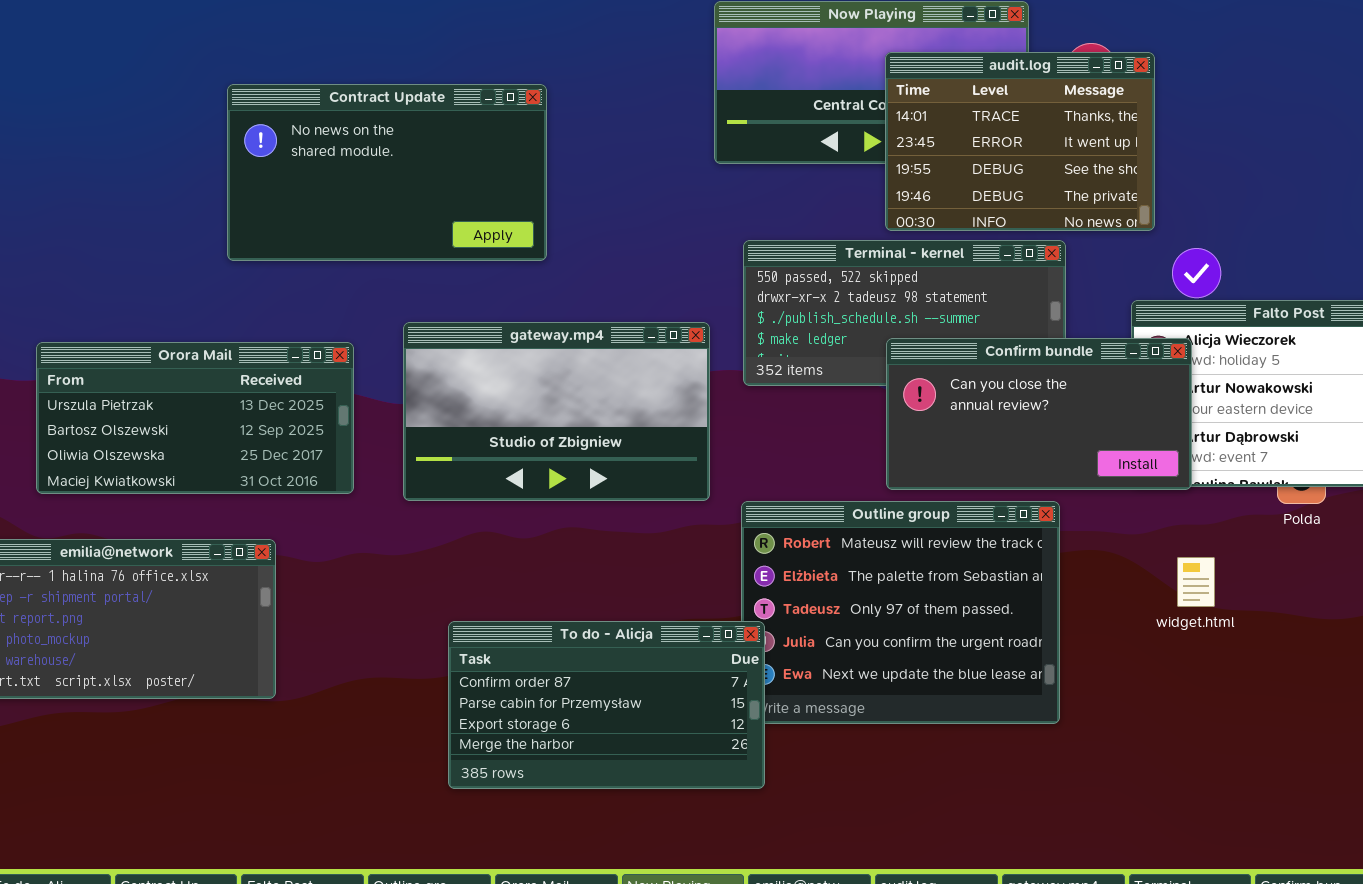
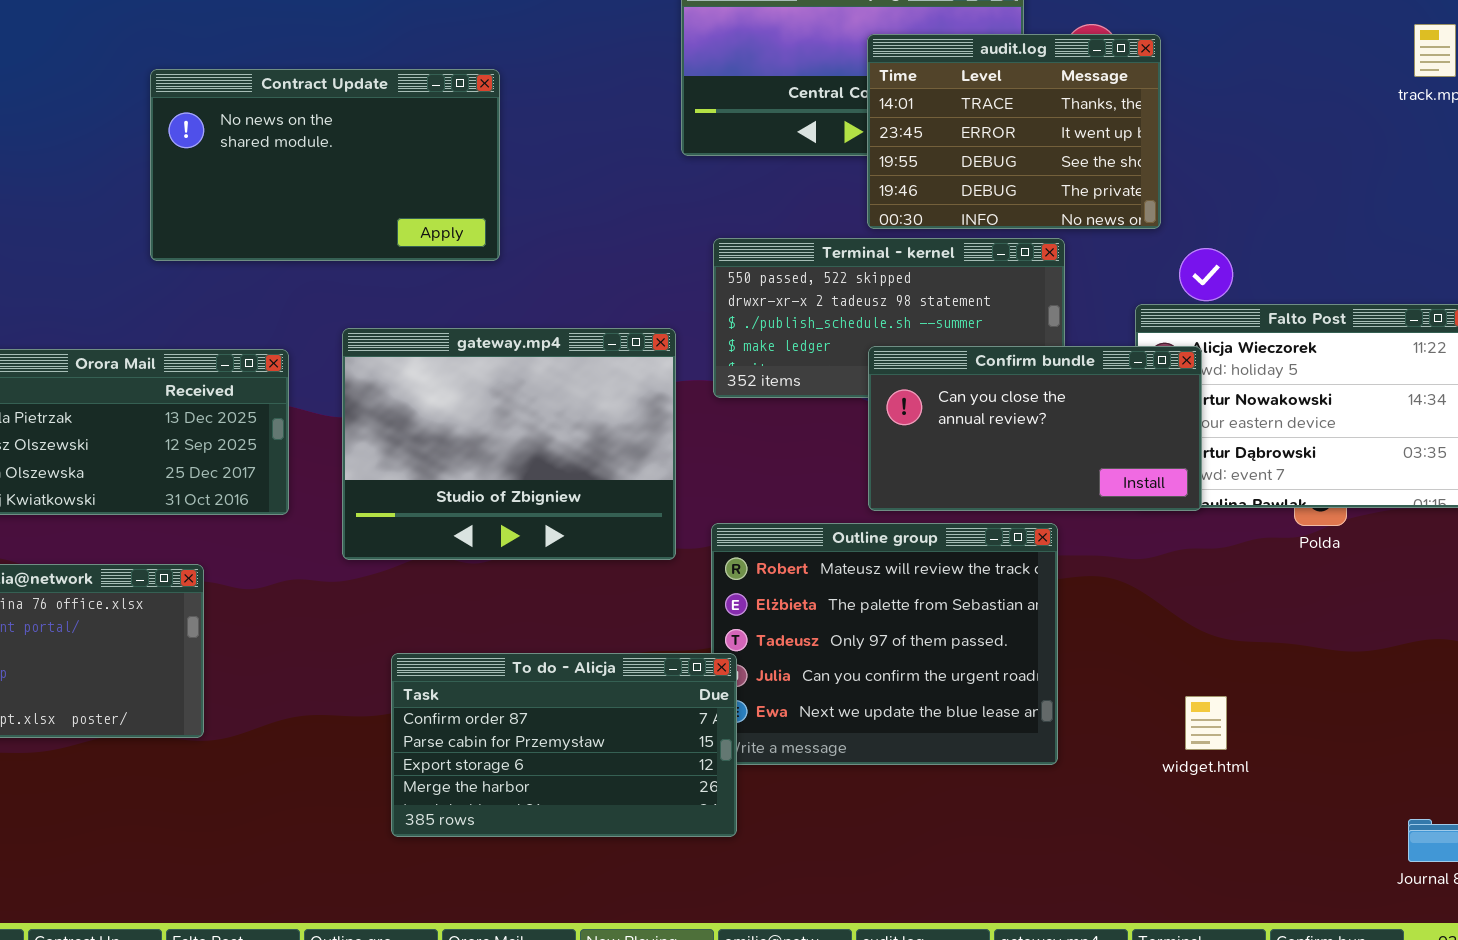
gateway.mp4: [403,322,710,501] -> [342,328,676,560], resized
widget.html: [1177,557,1215,607] -> [1185,696,1227,750], moved

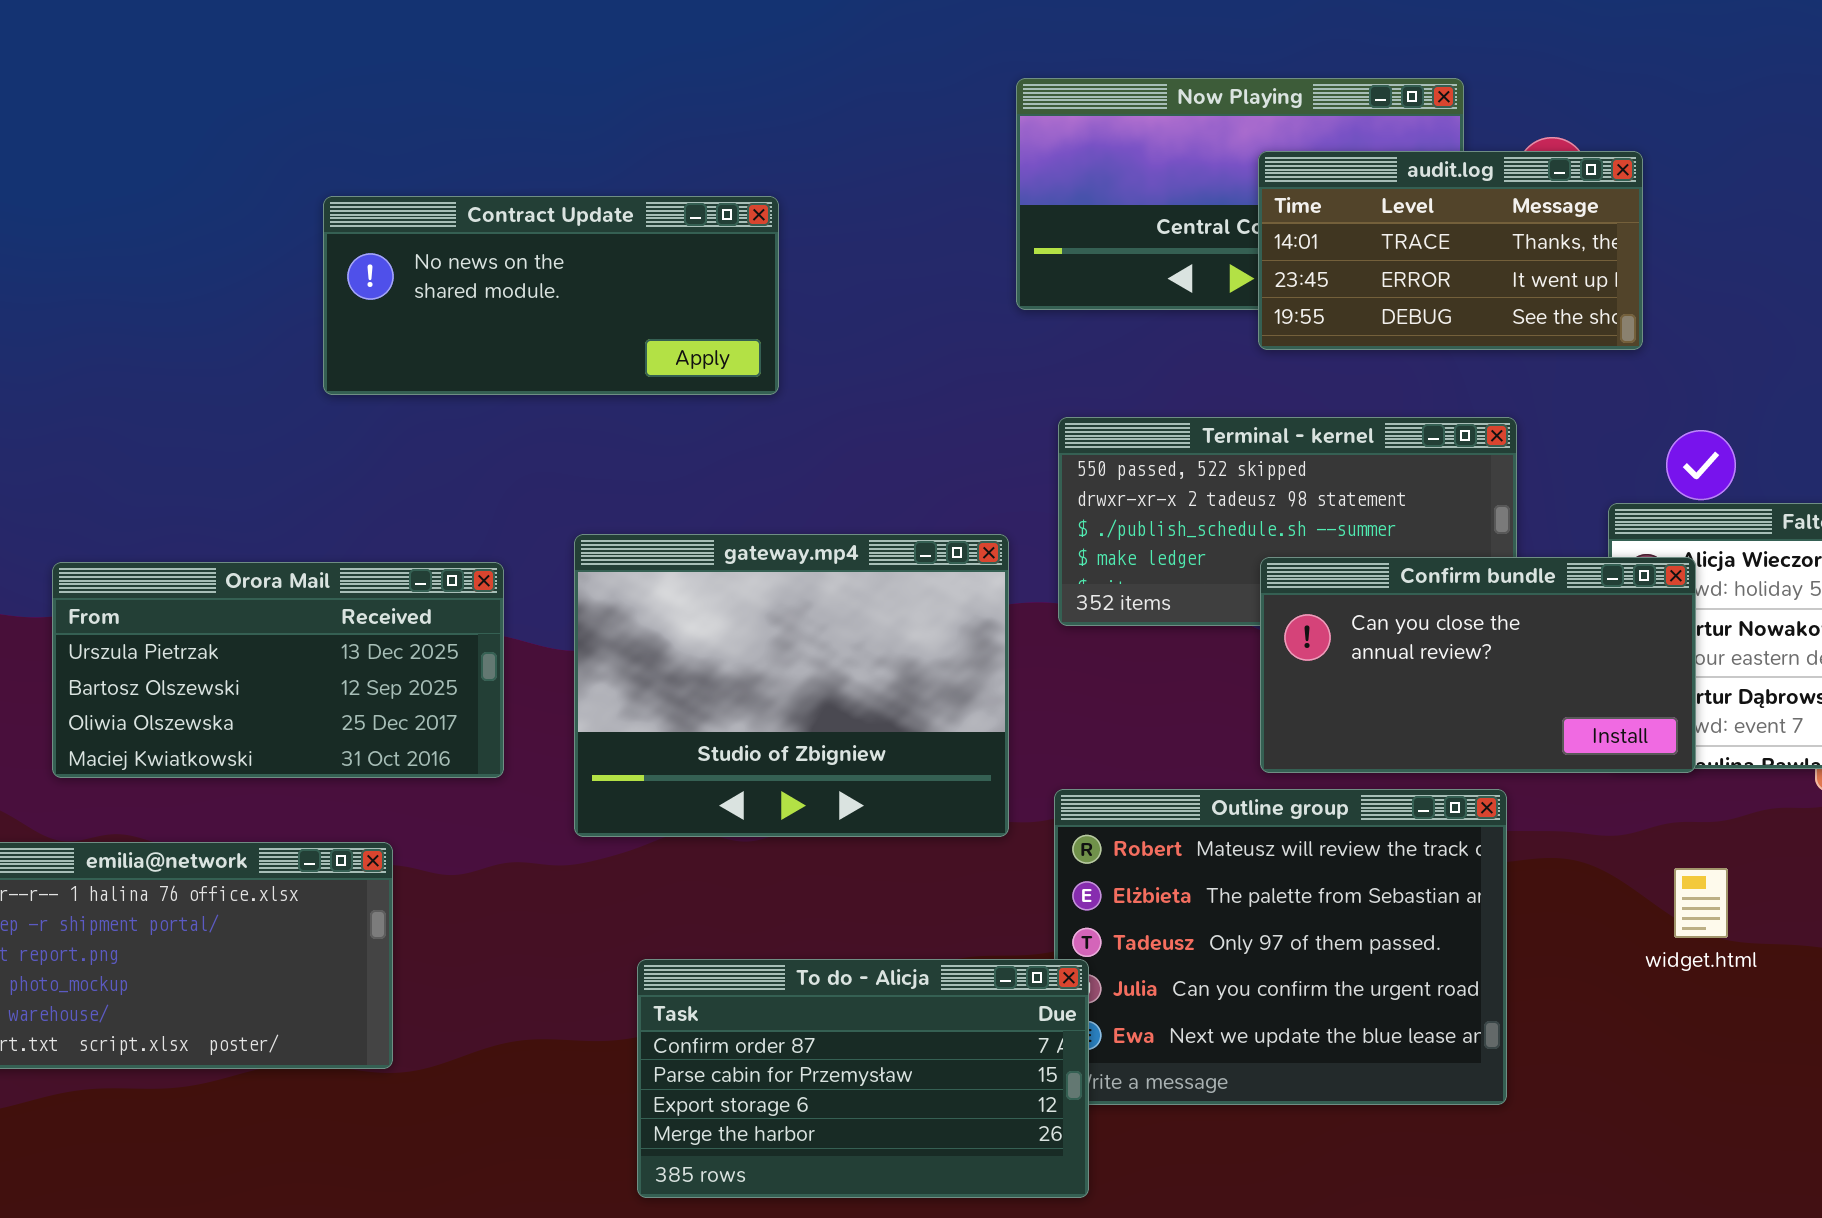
audit.log: [867,34,1161,229] -> [1258,151,1643,350], resized
Contract Update: [150,69,500,261] -> [323,196,779,395], resized
widget.html: [1185,696,1227,750] -> [1674,868,1728,938], moved

